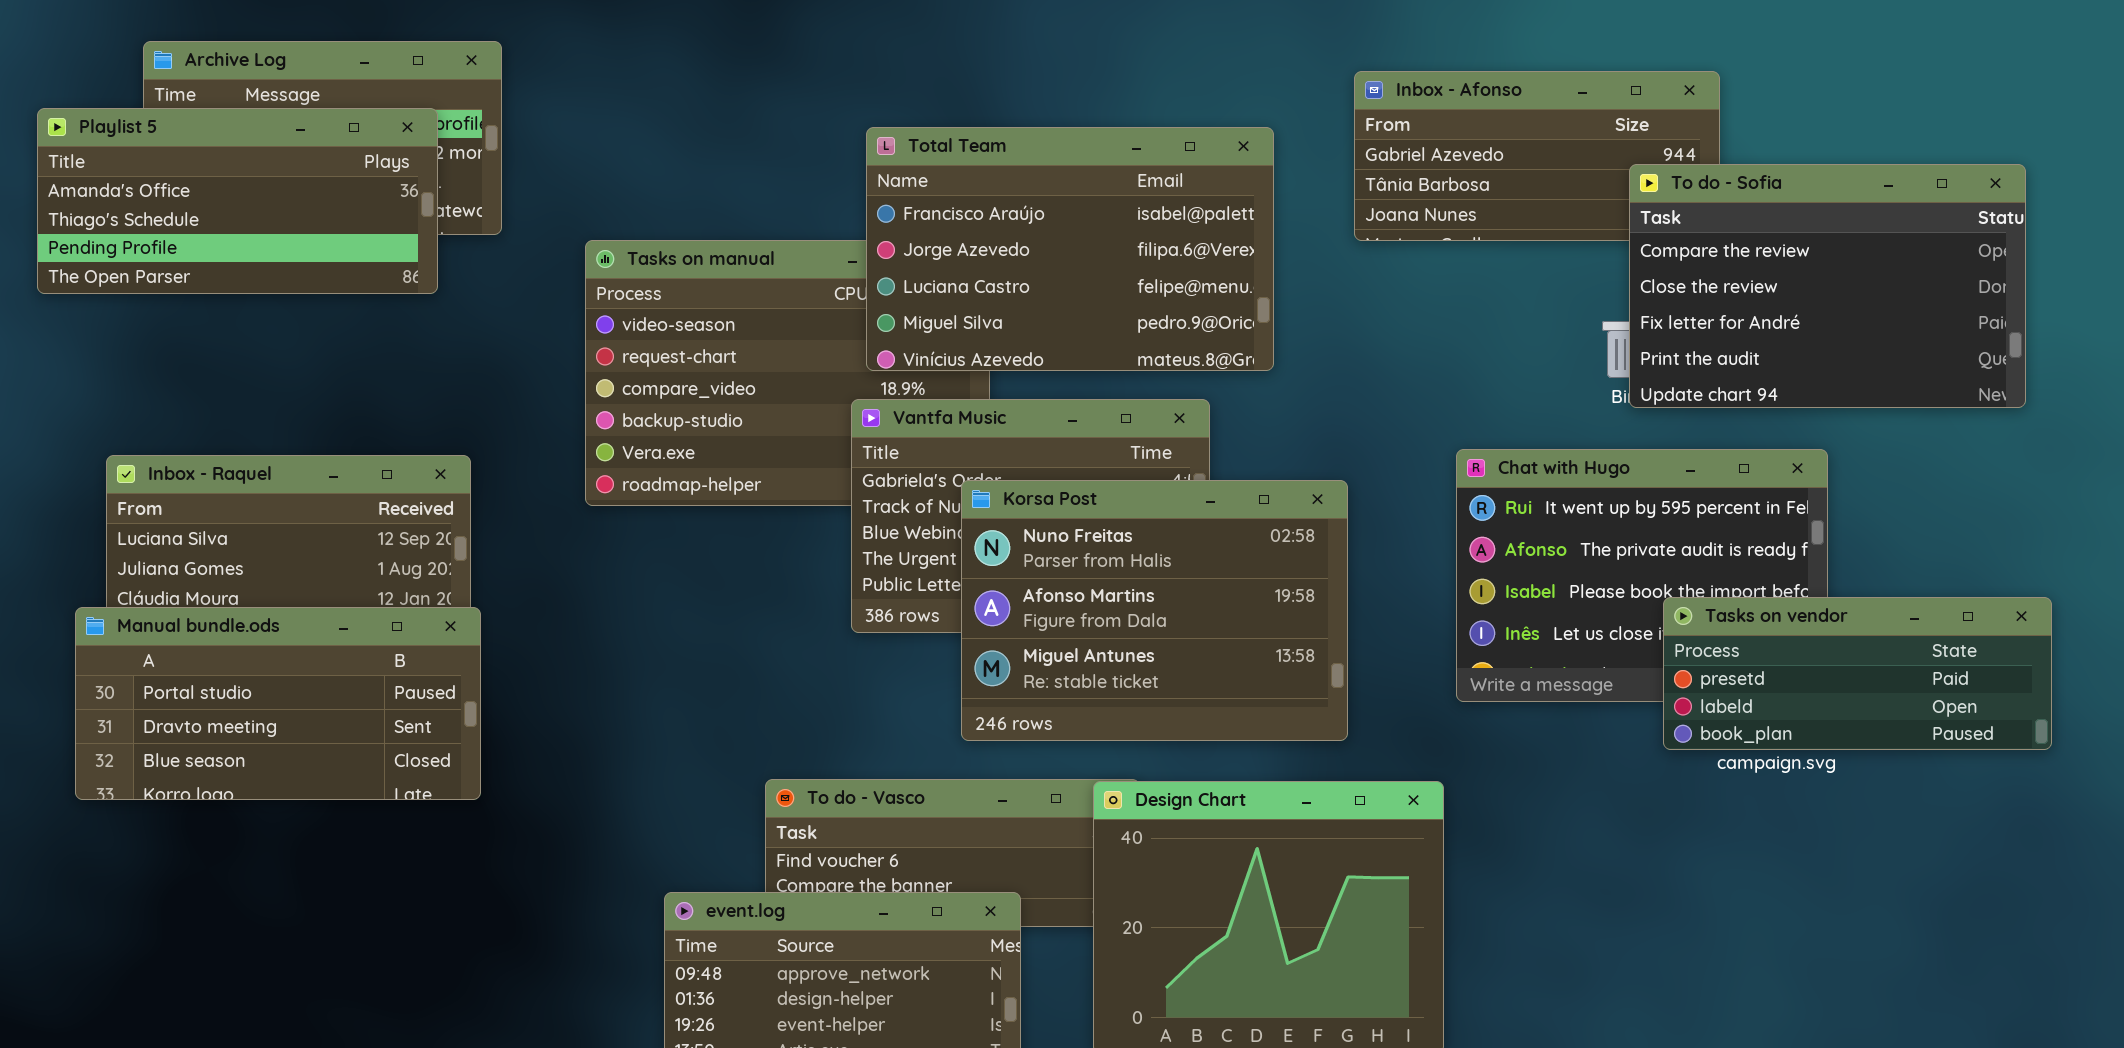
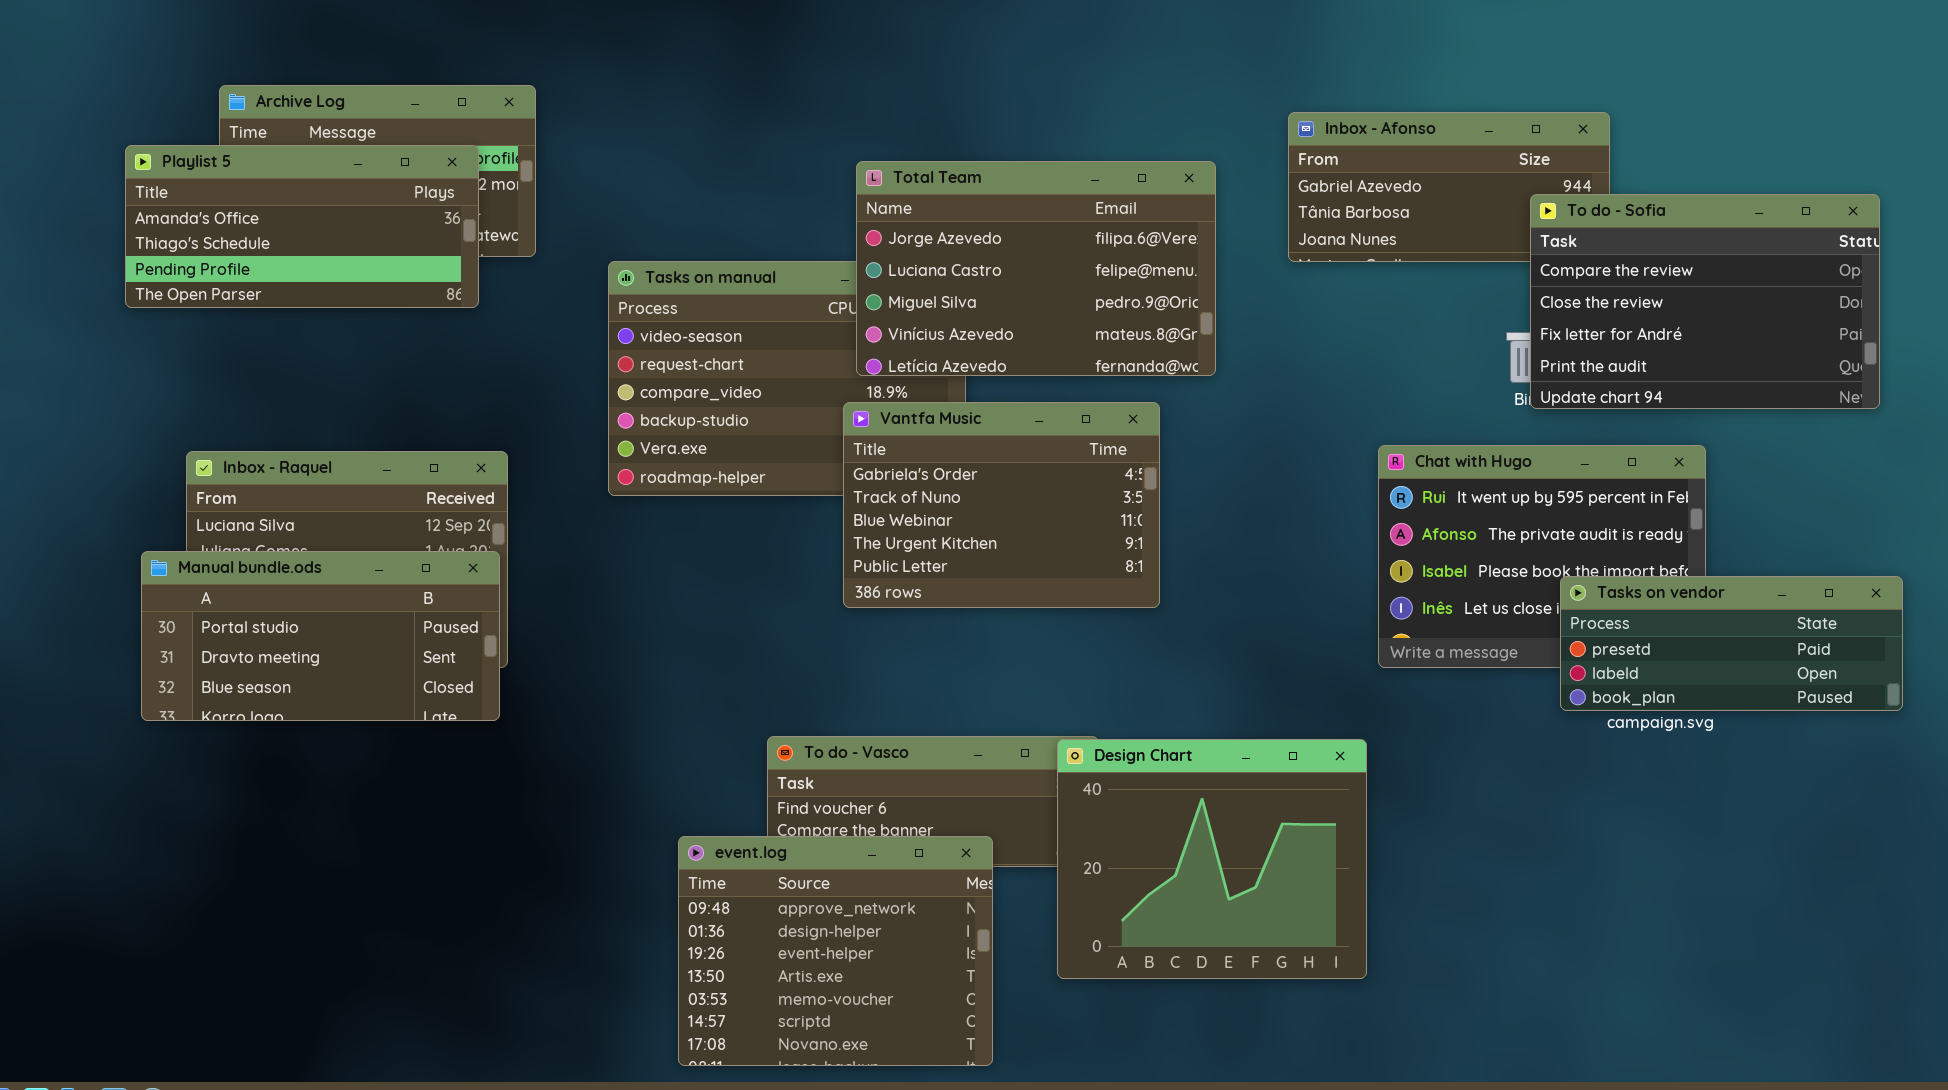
Total Team: [866,127,1274,371] -> [856,161,1216,376], scrolled down 1 row
Korsa Post: [961,480,1348,741] -> none, closed
Manual bundle.ods: [75,607,481,800] -> [141,551,500,721], moved

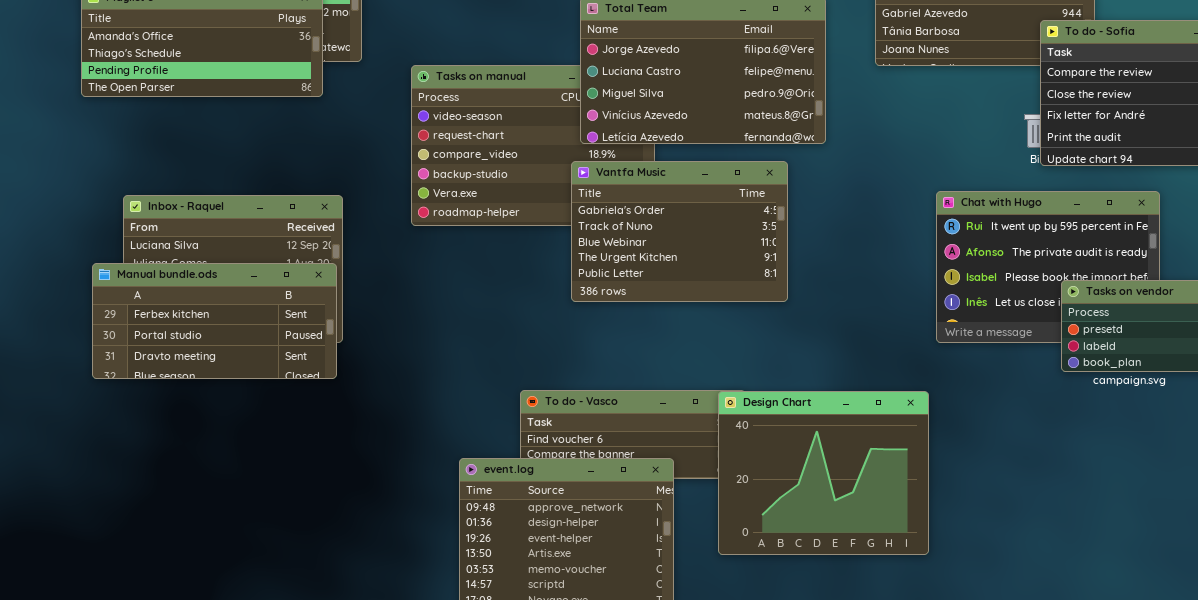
Manual bundle.ods: [141,551,500,721] -> [92,263,337,379], scrolled up 1 row

